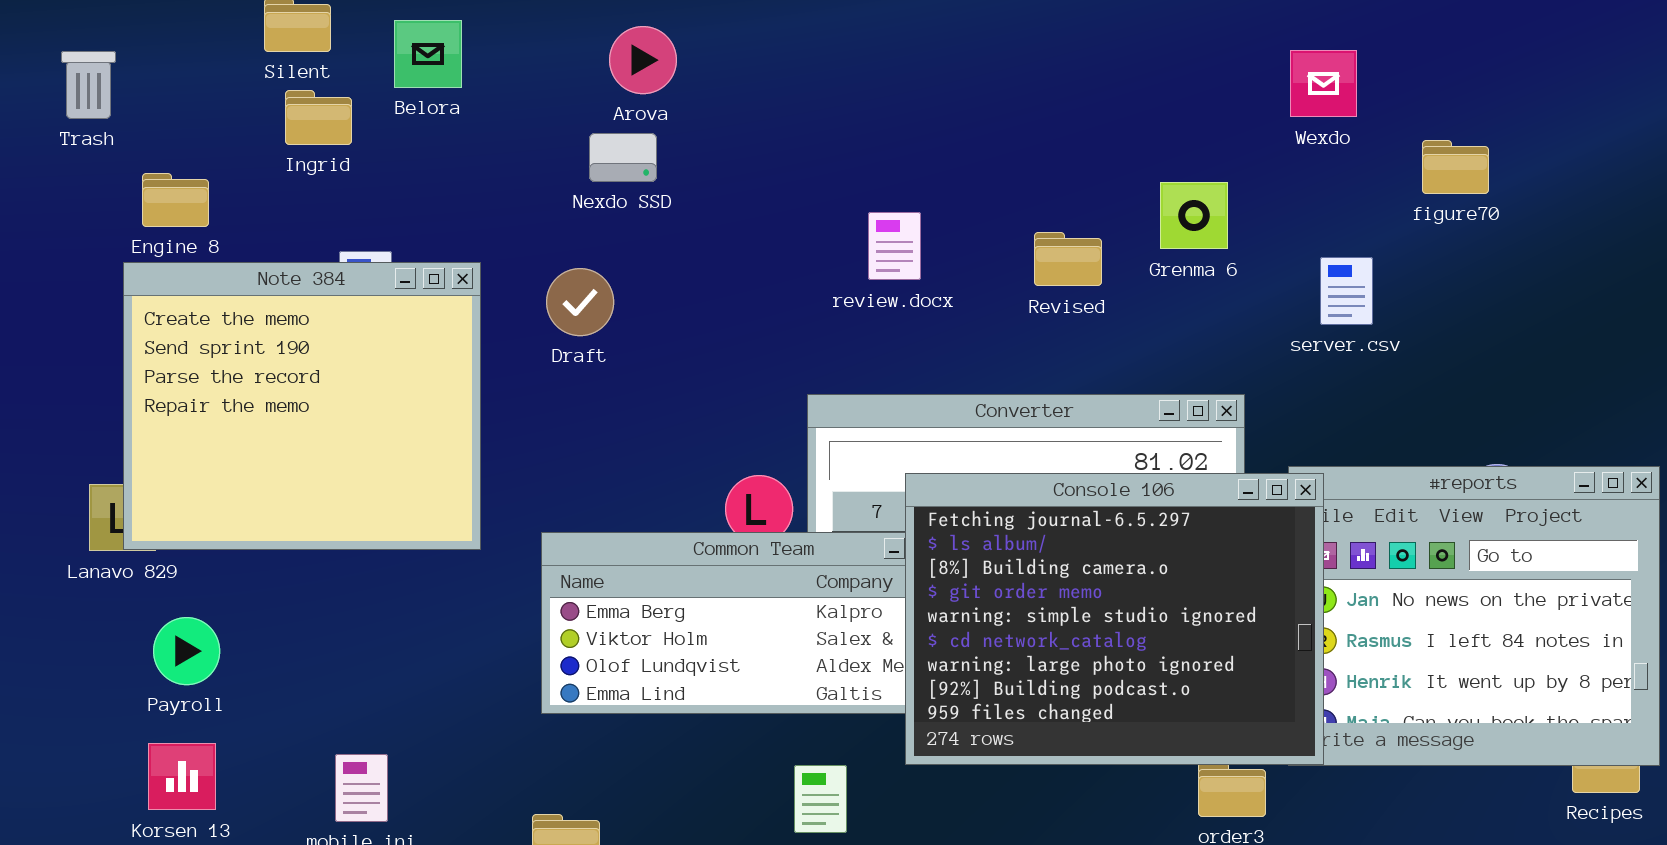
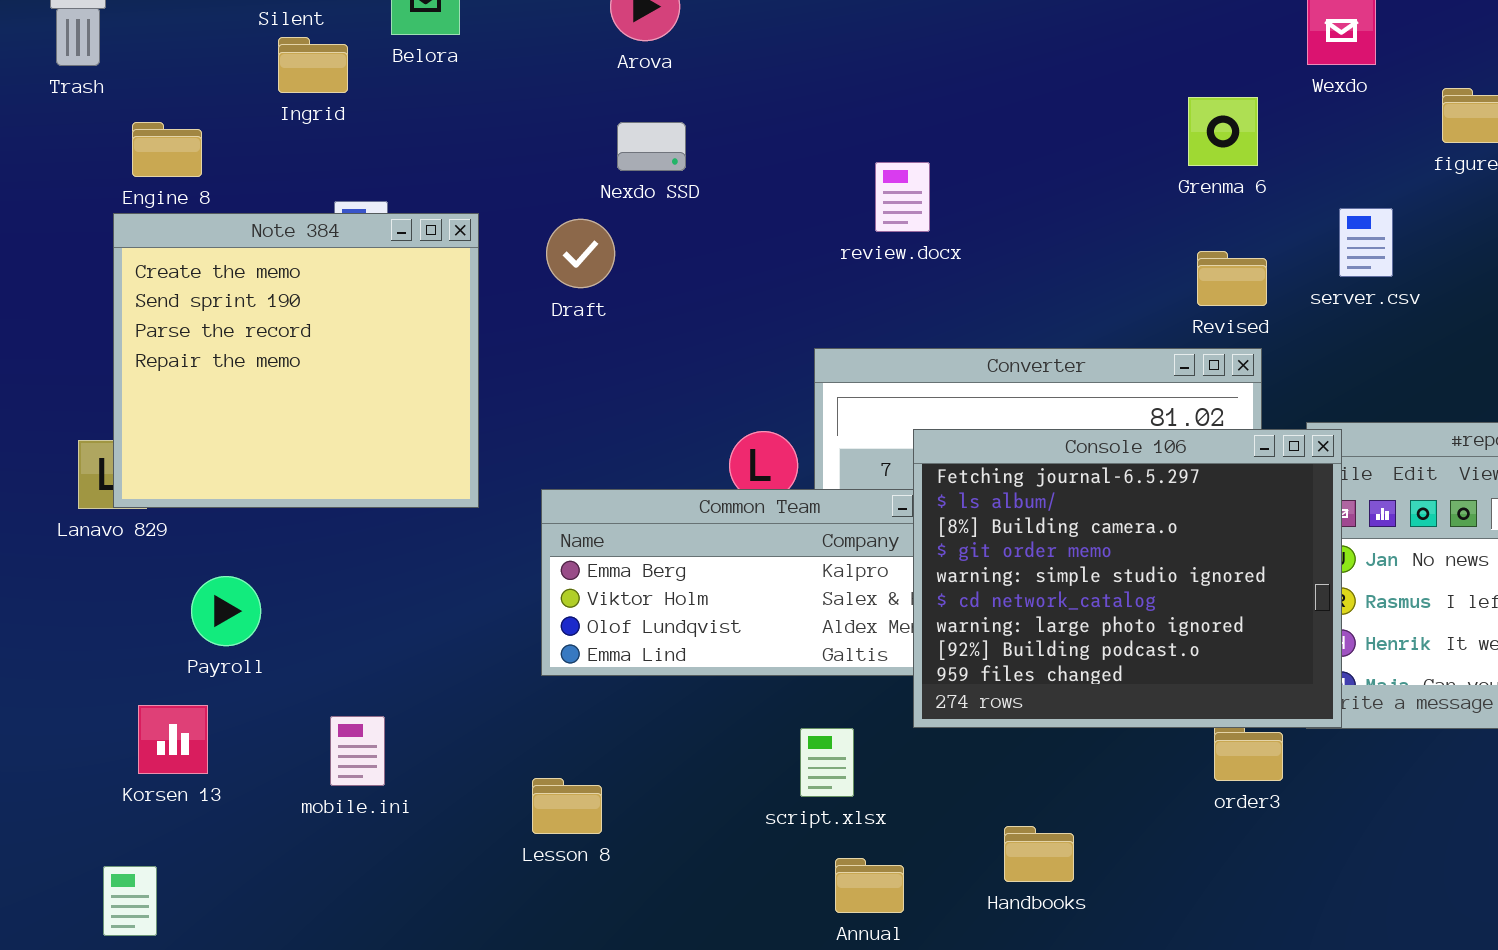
Nexdo SSD: [589,133,657,182] -> [617,122,686,171], moved
Grenma 6: [1160,182,1228,249] -> [1188,97,1258,166], moved
Revised: [1034,232,1102,286] -> [1197,251,1267,306], moved
Payroll: [153,617,220,685] -> [191,576,261,646], moved

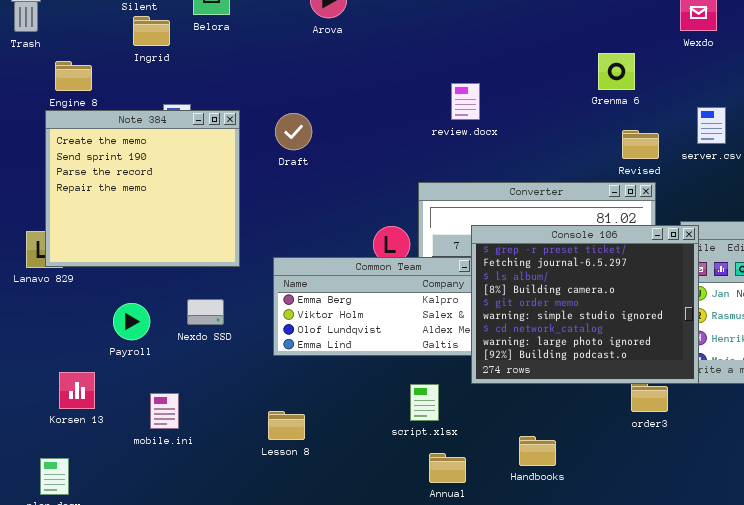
Grenma 6: [1188,97,1258,166] -> [598,53,635,90], moved
Nexdo SSD: [617,122,686,171] -> [187,299,224,325], moved
Console 106: [913,429,1342,728] -> [471,225,699,384], scrolled up 1 row
Payroll: [191,576,261,646] -> [113,303,150,340], moved
mobile.ini: [330,716,385,786] -> [150,393,179,429], moved

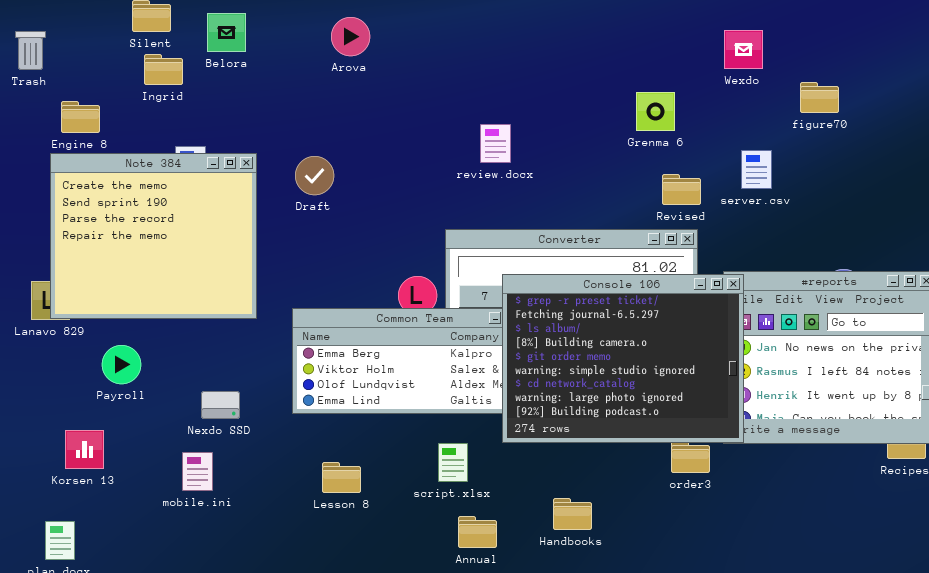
Nexdo SSD: [187,299,224,325] -> [201,391,240,419], moved
Payroll: [113,303,150,340] -> [102,345,141,384], moved
mobile.ini: [150,393,179,429] -> [182,452,213,491], moved
Lesson 8: [268,411,305,440] -> [322,462,361,493], moved

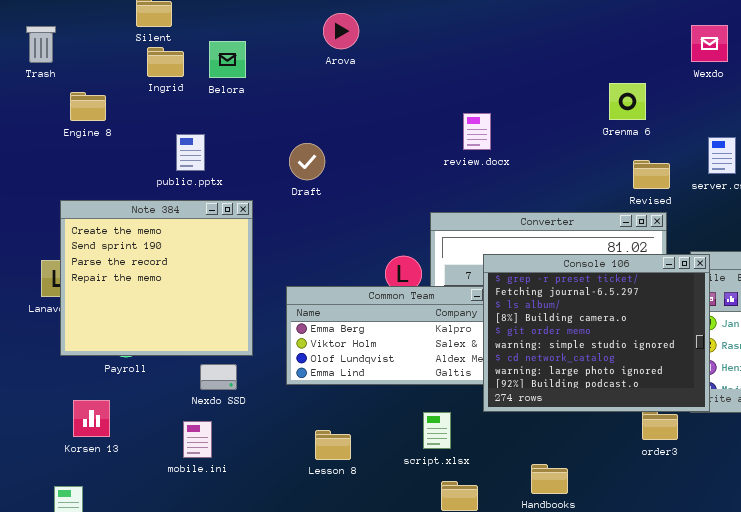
Belora: [207,13,246,52] -> [209,41,246,78], moved
Note 384: [50,153,257,319] -> [60,200,253,356], moved

